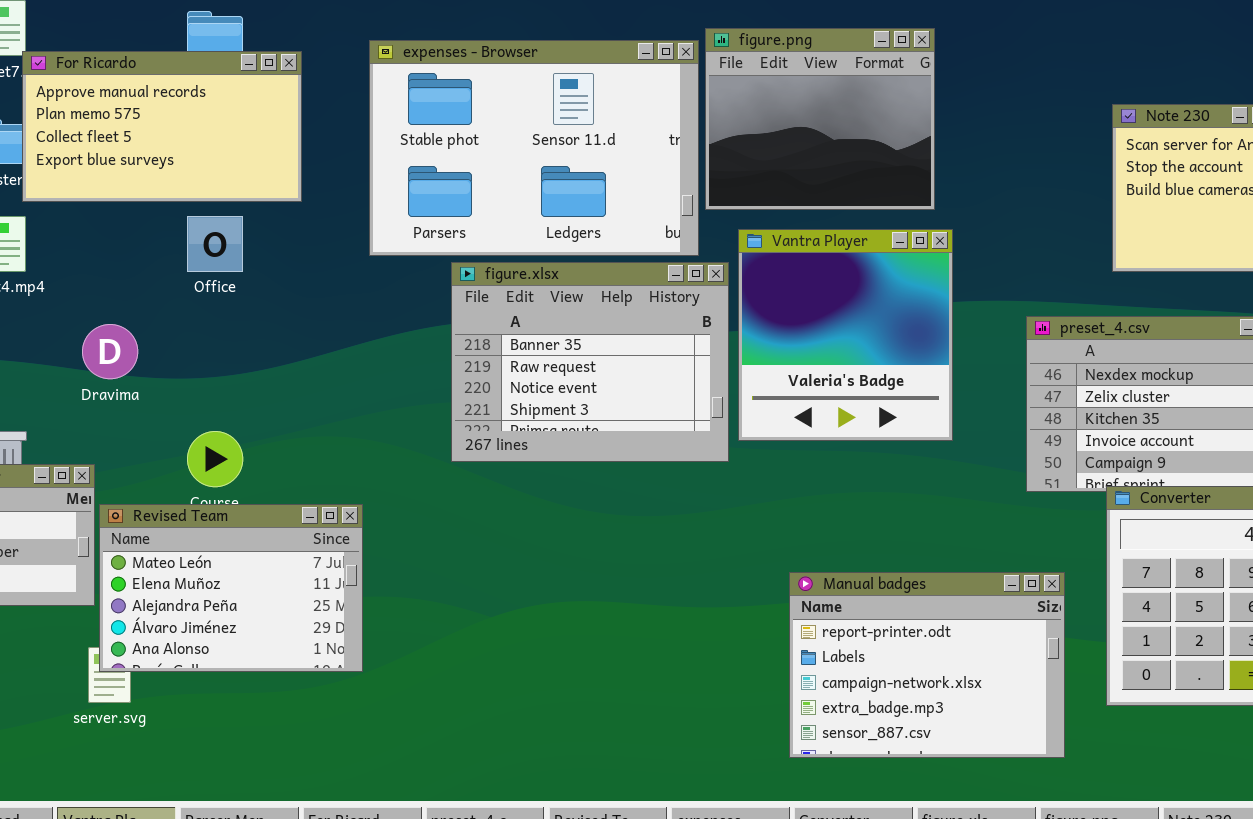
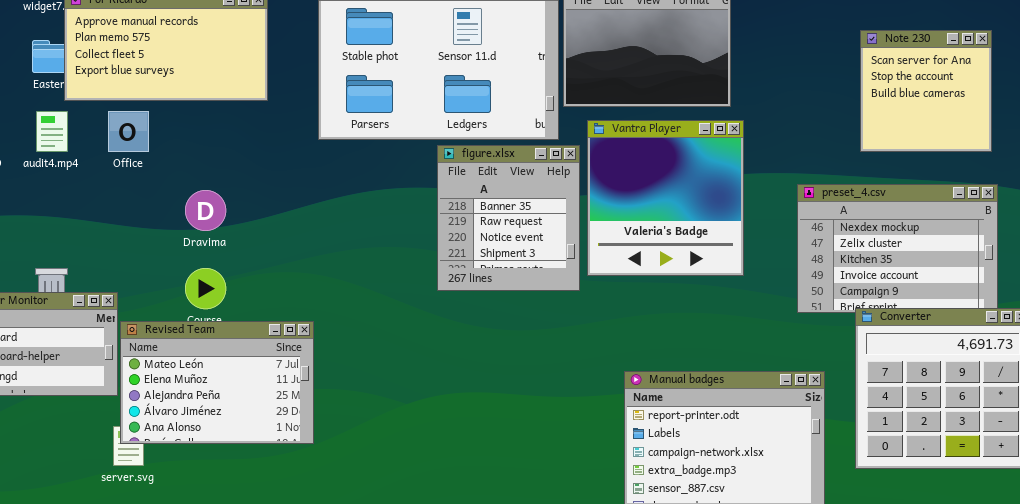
Office: [187,216,243,272] -> [108,111,149,152], moved
figure.xlsx: [451,262,729,462] -> [437,145,580,291], resized
Dravima: [82,324,138,379] -> [185,190,226,231], moved

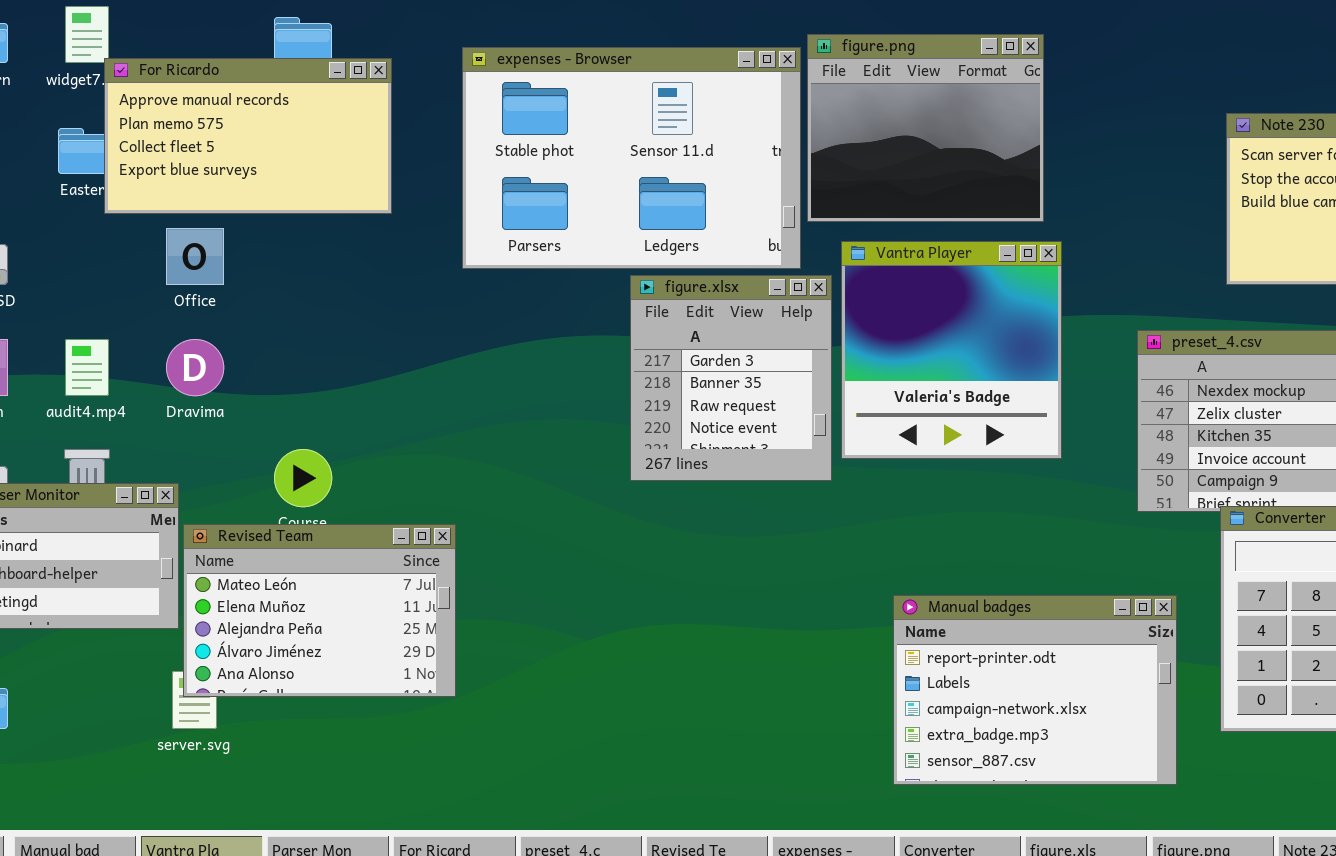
audit4.mp4: [36,111,68,152] -> [65,339,109,396], moved
figure.xlsx: [437,145,580,291] -> [630,275,832,481], scrolled up 1 row
Dravima: [185,190,226,231] -> [166,339,224,396], moved

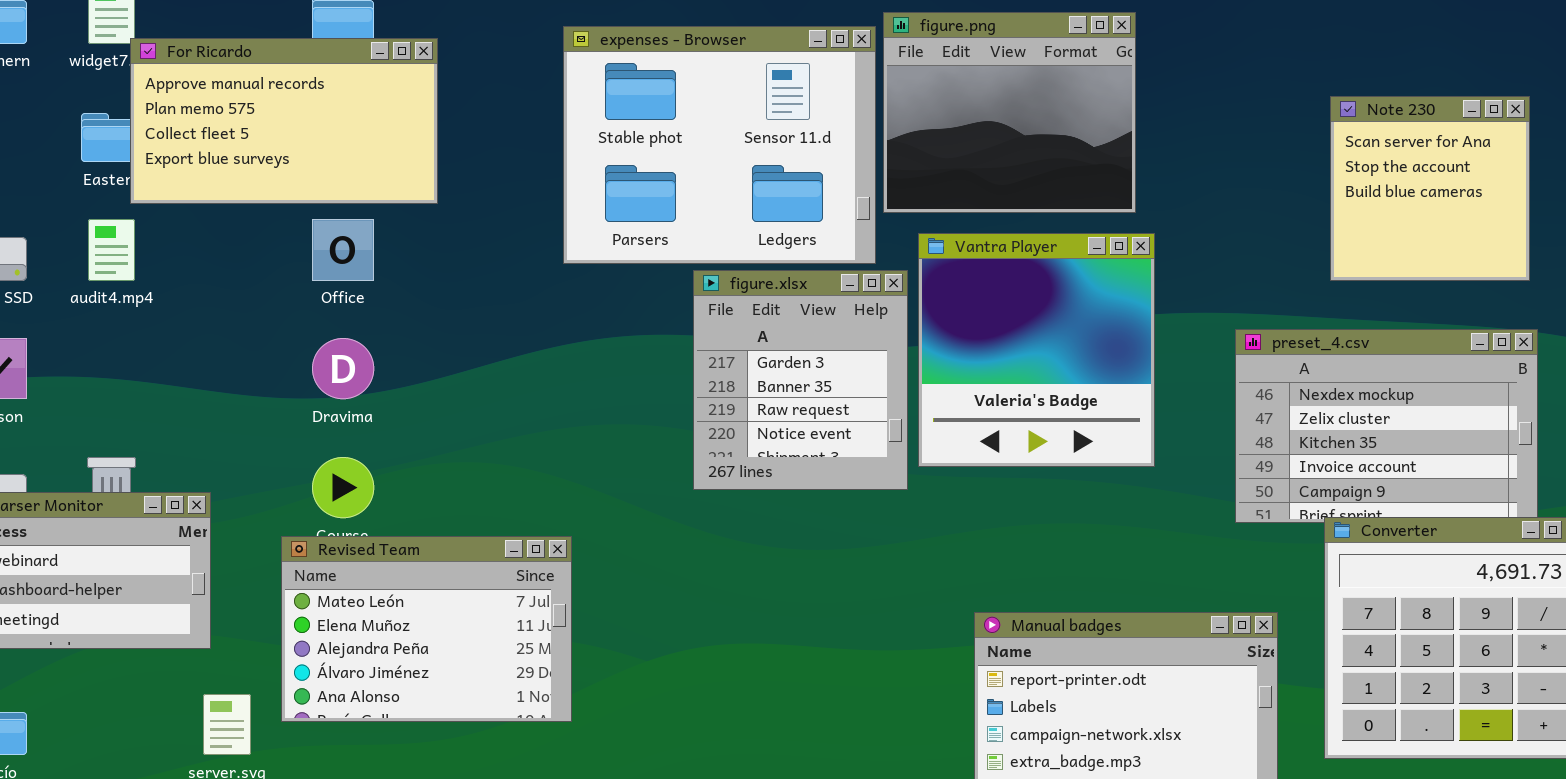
expenses - Browser: [462,47,801,269] -> [563,26,876,264], resized
Office: [166,228,224,285] -> [312,219,374,281], moved
audit4.mp4: [65,339,109,396] -> [88,219,135,281], moved
Dravima: [166,339,224,396] -> [312,338,374,399], moved
Revised Team: [183,524,456,697] -> [281,536,572,722], moved

